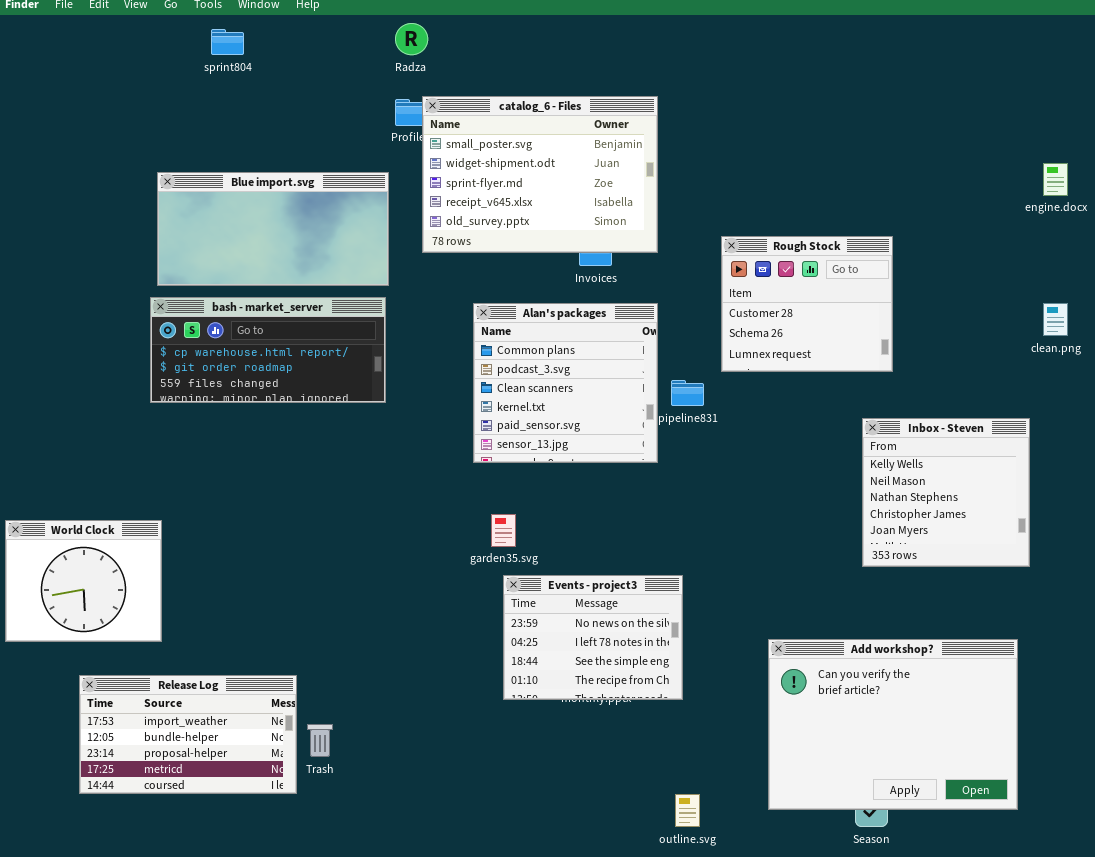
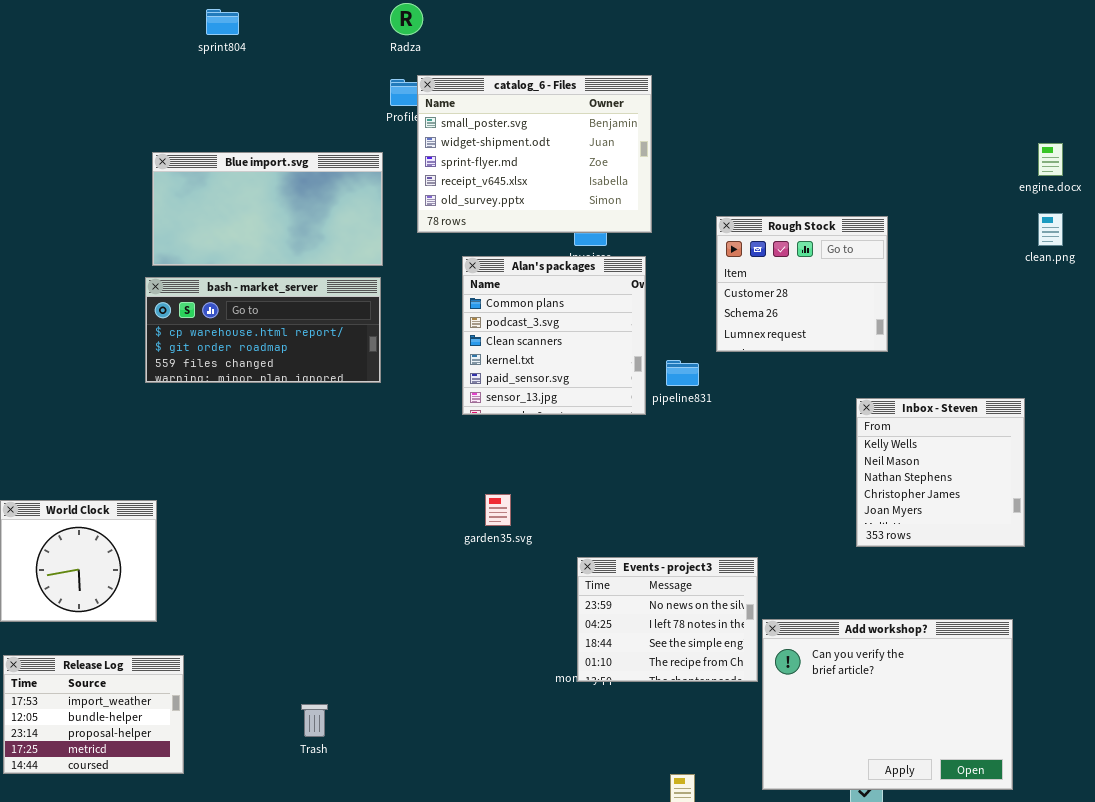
Alan's packages: [473,303,658,463] -> [462,256,646,415], moved
clean.png: [1043,303,1068,336] -> [1038,213,1063,246], moved
Events - project3: [503,575,683,700] -> [577,557,758,682], moved
Release Log: [79,675,297,794] -> [3,655,184,774], moved, resized

